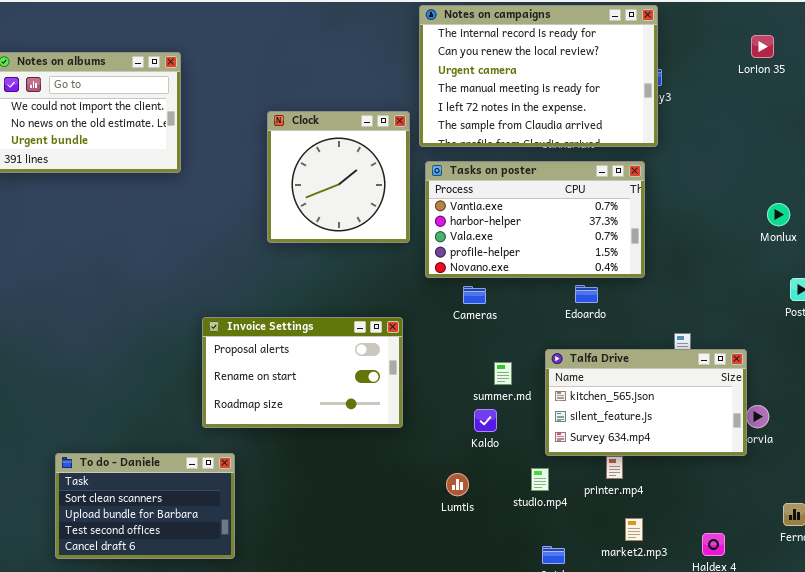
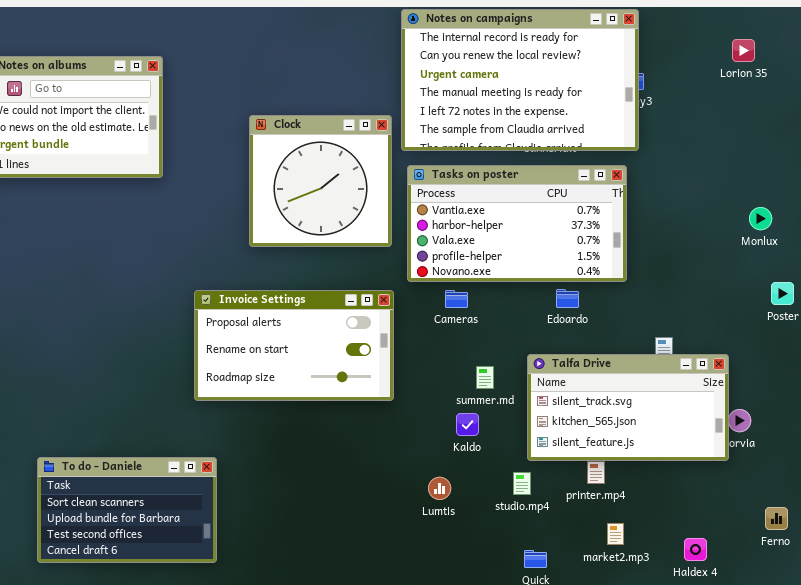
Invoice Settings: [202,317,403,428] -> [194,290,394,401], moved
Talfa Drive: [545,349,747,456] -> [527,354,729,461], scrolled up 1 row

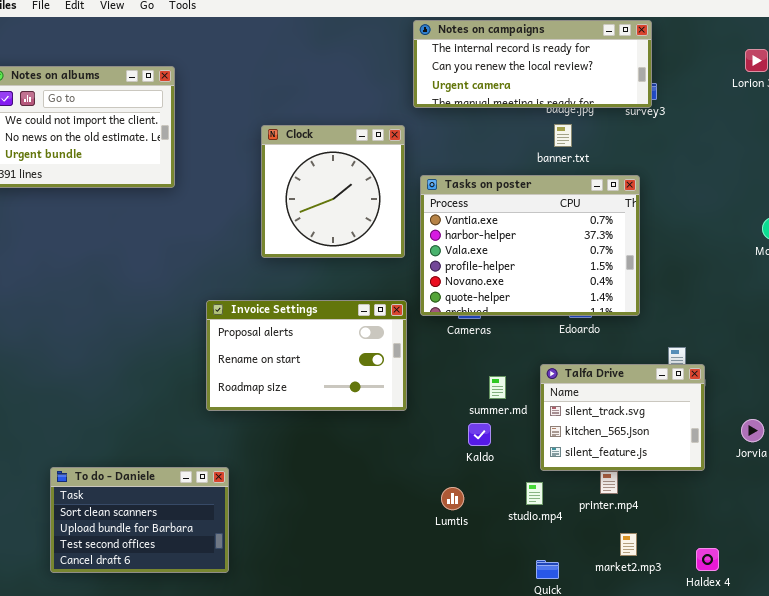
Notes on campaigns: [401,9,639,151] -> [413,20,652,108], resized
Tasks on poster: [407,165,627,282] -> [420,175,640,316], resized
Talfa Drive: [527,354,729,461] -> [540,364,705,471], resized

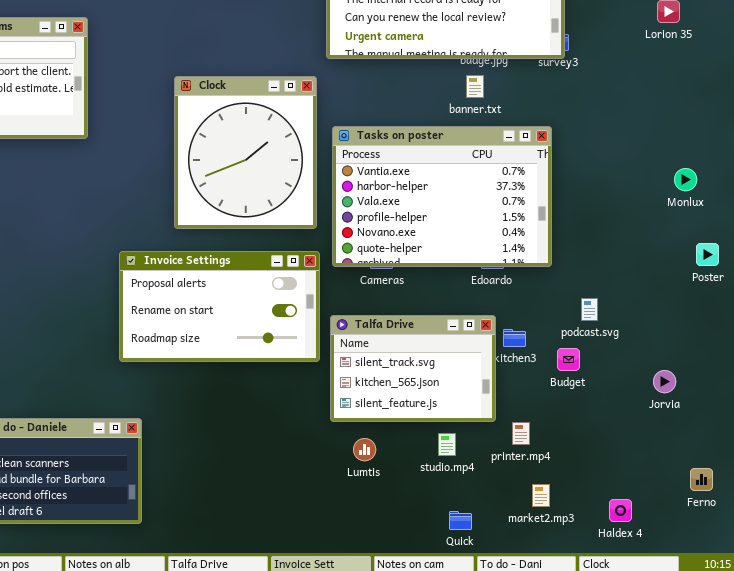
Clock: [261,125,405,258] -> [174,76,317,229], resized
Talfa Drive: [540,364,705,471] -> [330,315,496,422], moved

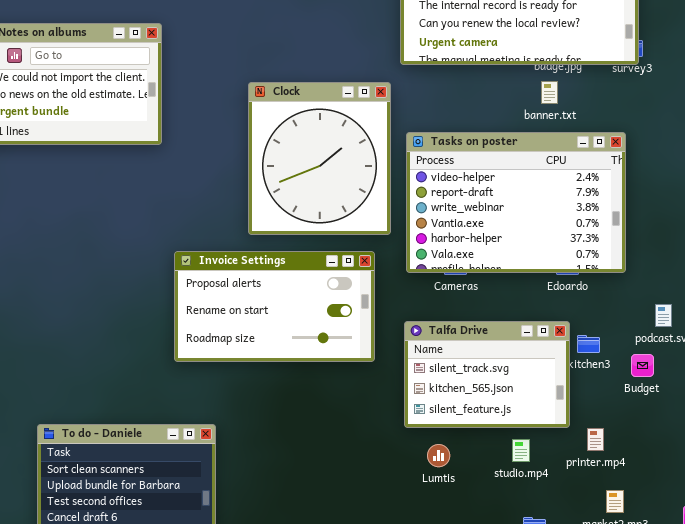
Tasks on poster: [332,126,552,267] -> [406,132,626,273], scrolled up 3 rows
Invoice Settings: [119,251,320,362] -> [174,251,375,362], moved

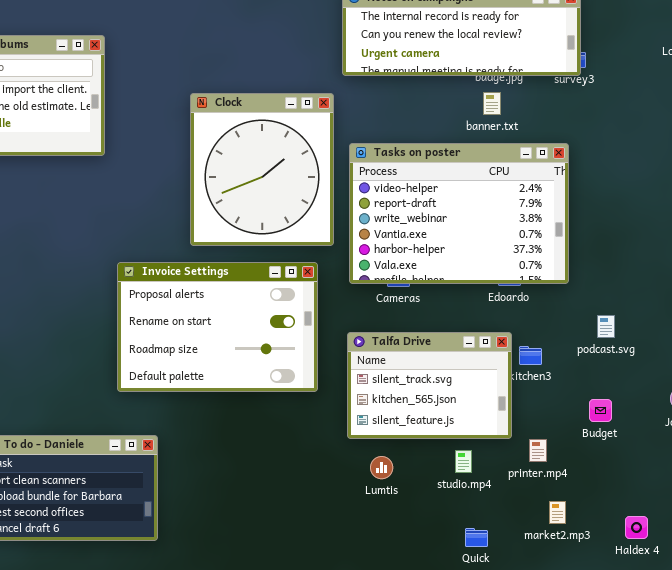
Invoice Settings: [174,251,375,362] -> [117,262,318,392], resized
Budget: [631,354,654,377] -> [589,399,612,422], moved

